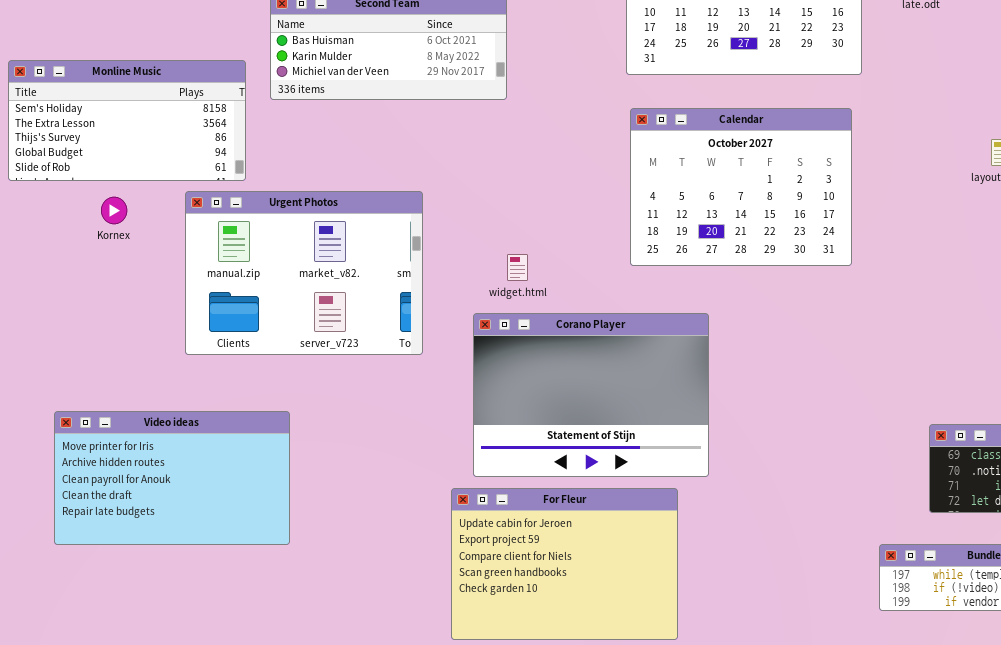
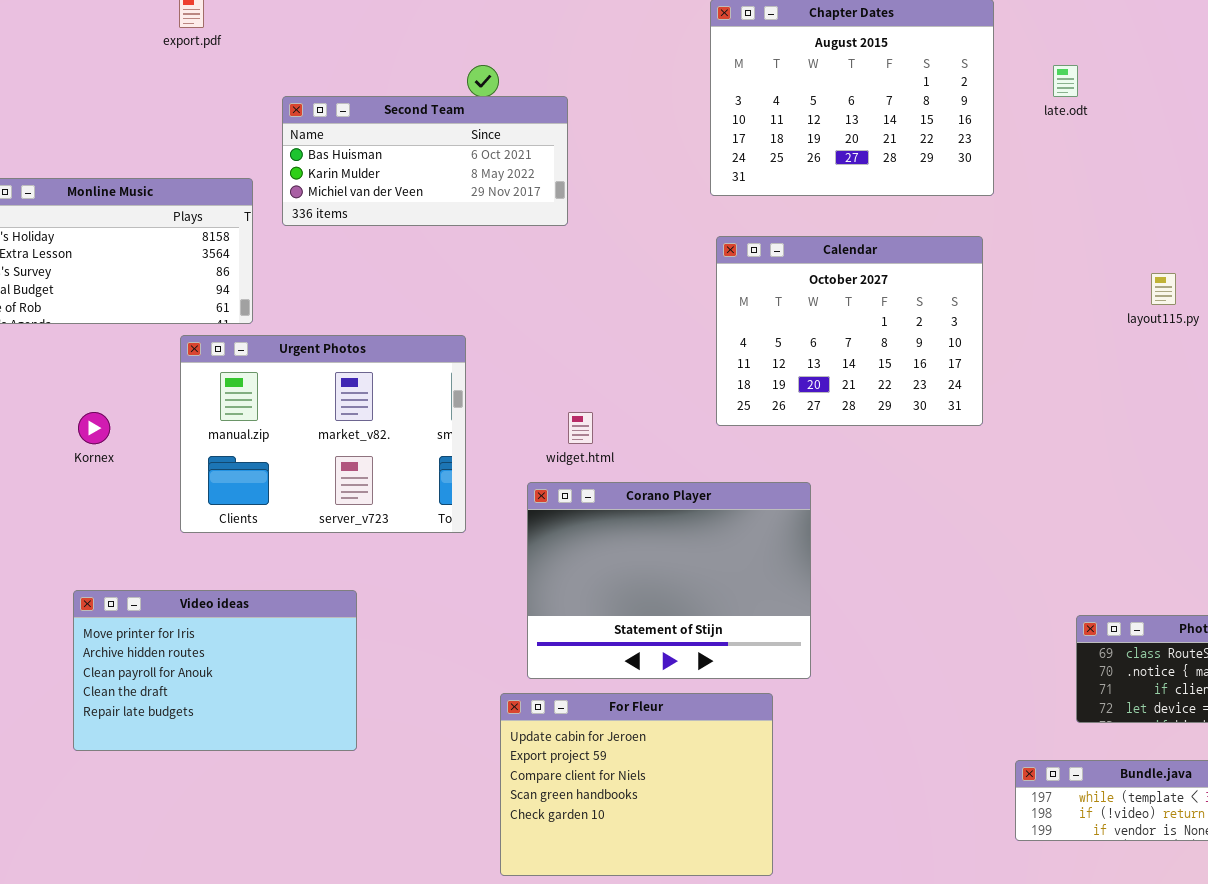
Kornex: [101,197,127,224] -> [78,412,110,444], moved
Video ideas: [54,411,290,545] -> [73,590,357,751], moved

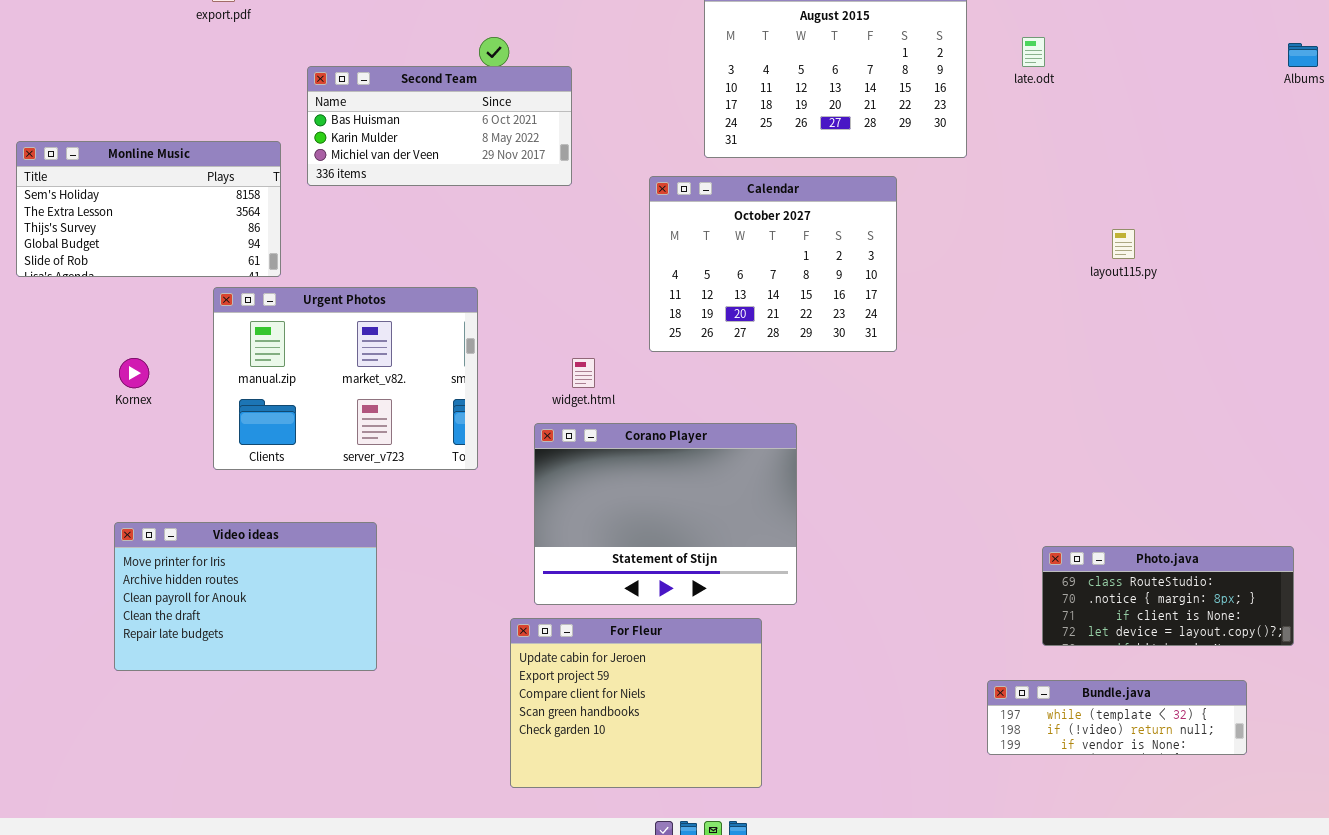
Calendar: [716,236,983,426] -> [649,176,897,352], moved

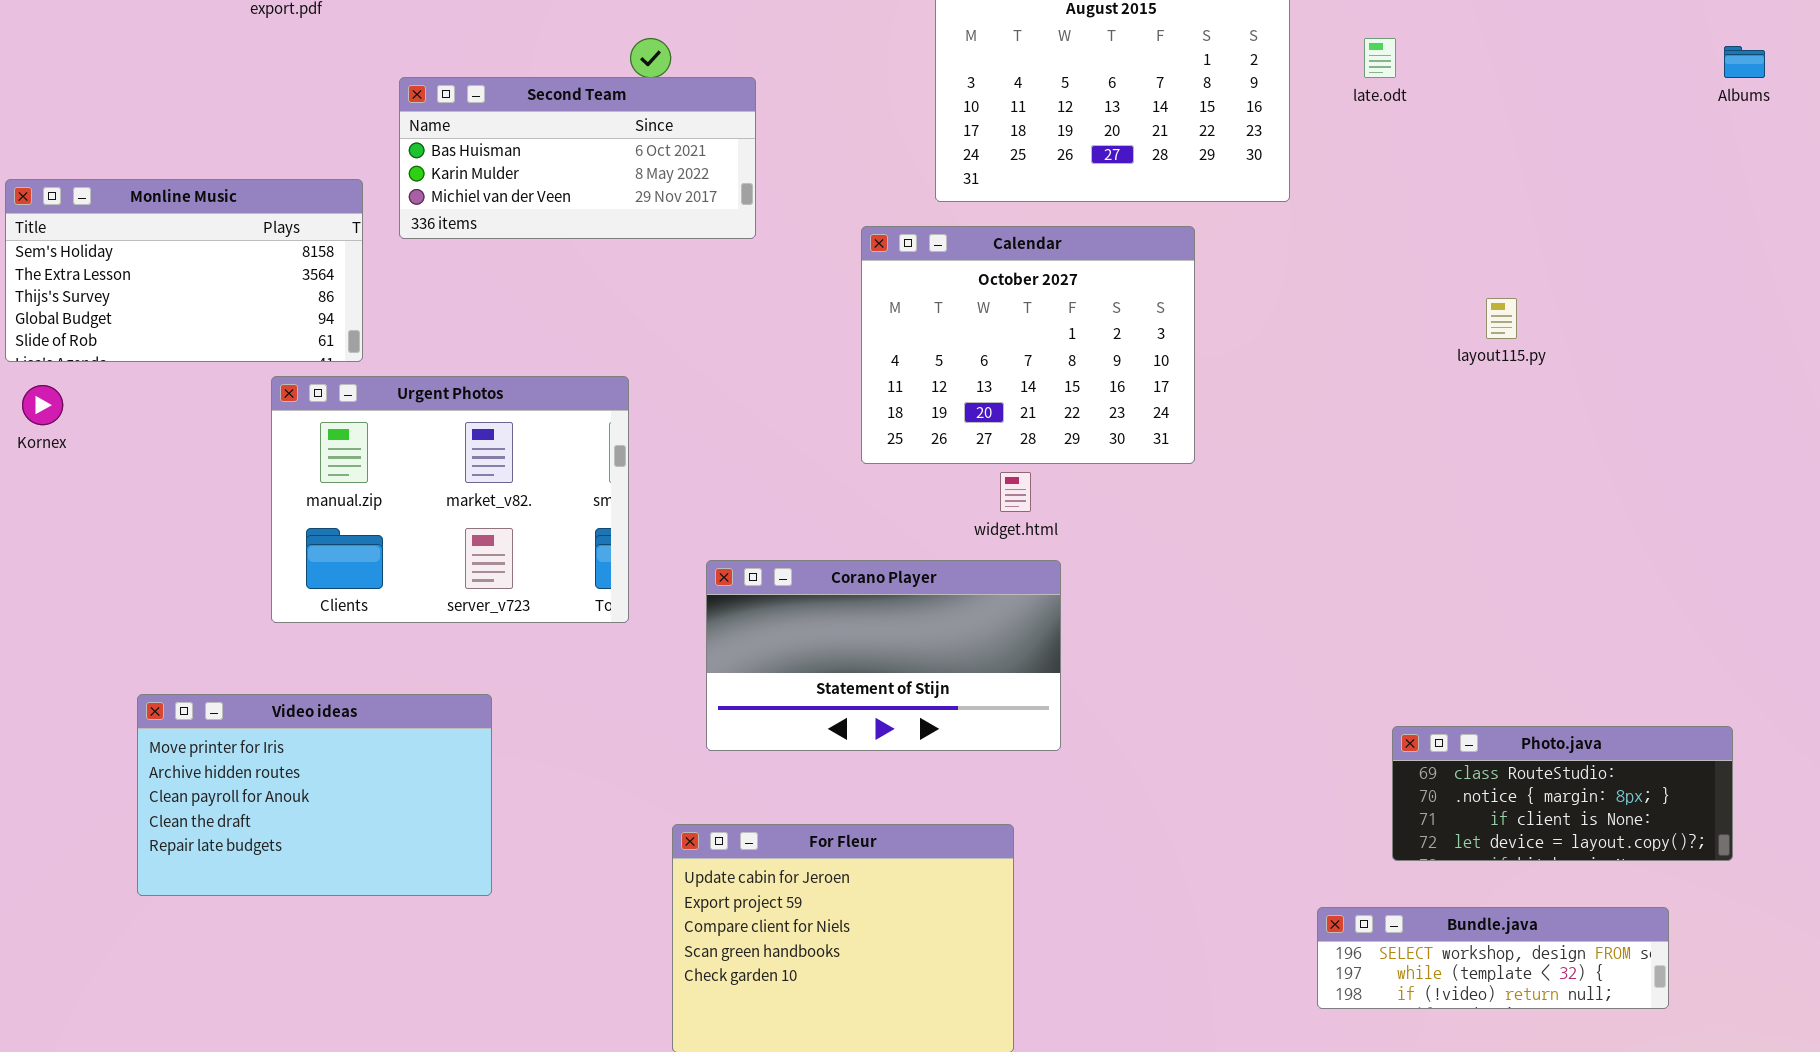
Kornex: [119,358,149,388] -> [22,385,63,425], moved
widget.html: [572,358,595,388] -> [1000,472,1031,512], moved
Corano Player: [534,423,797,605] -> [706,560,1061,751], resized
Bundle.java: [987,680,1247,755] -> [1317,907,1669,1009], scrolled up 1 row

